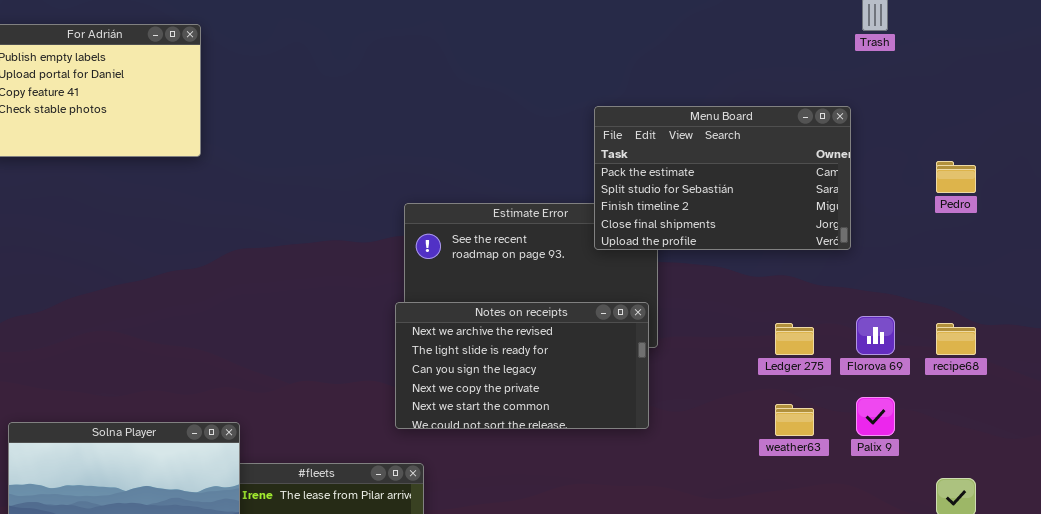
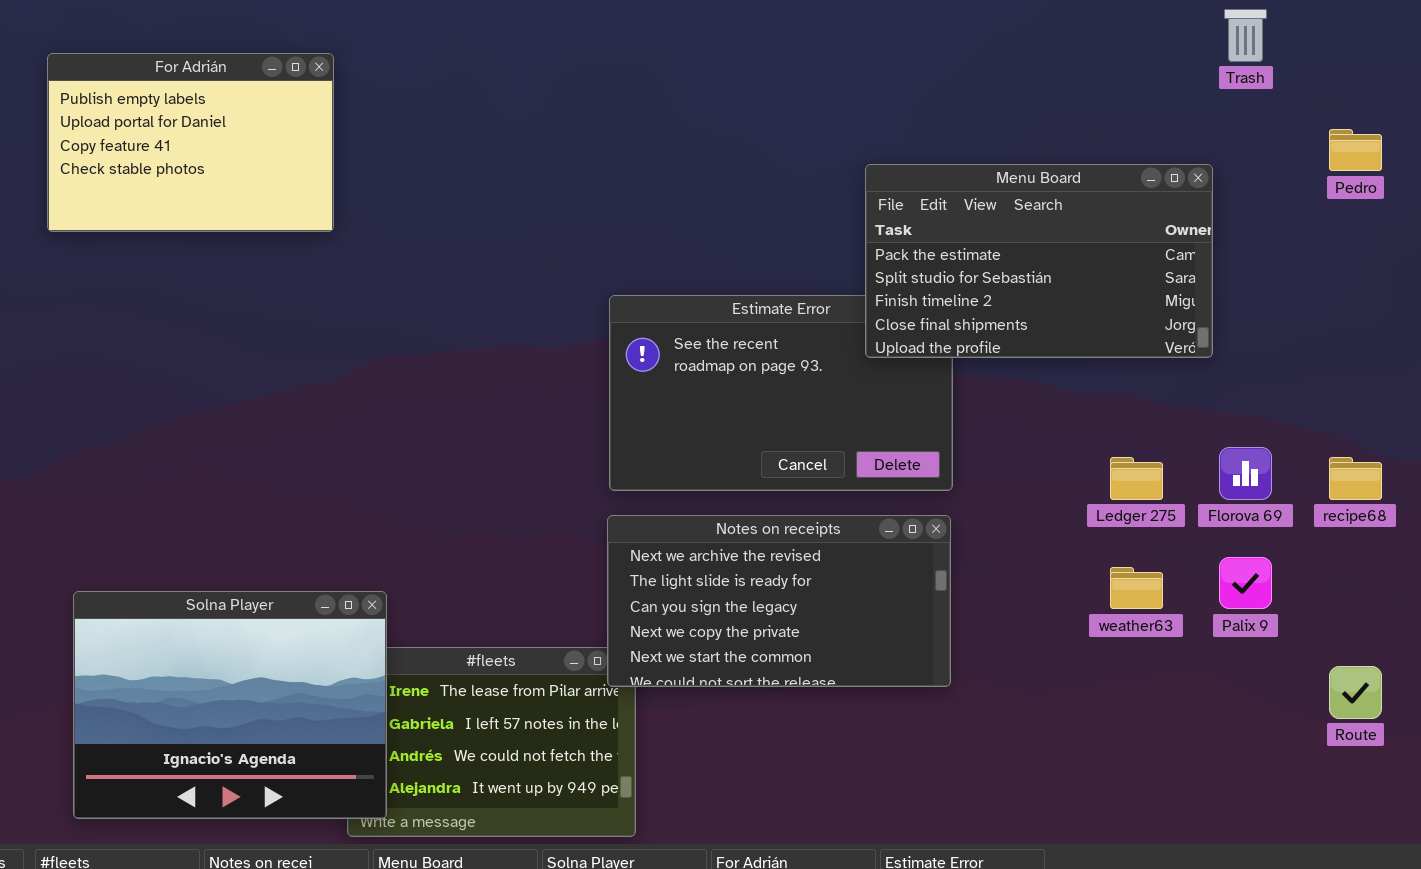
Pedro: [936,161,976,193] -> [1329,129,1382,171], moved
Notes on receipts: [395,302,649,429] -> [607,515,951,687], moved

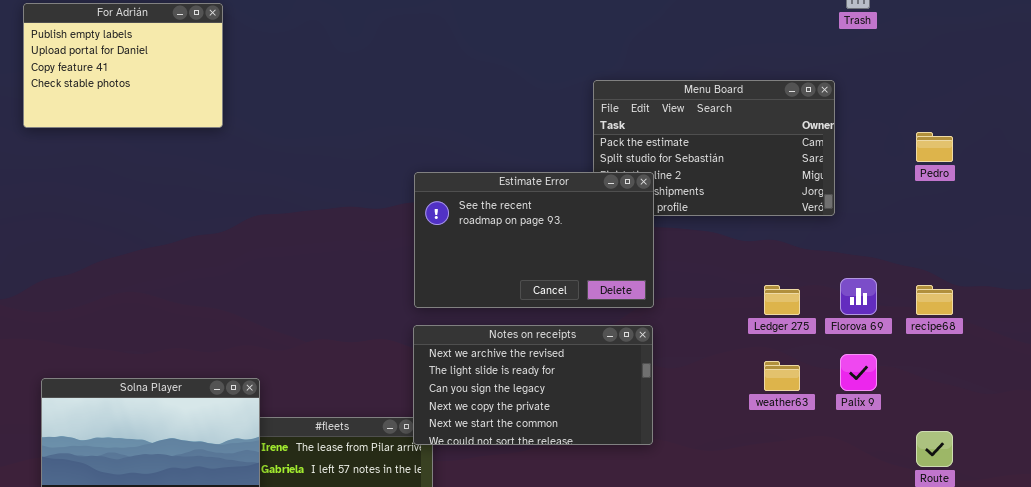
Pedro: [1329,129,1382,171] -> [916,132,953,162], moved
Estimate Error: [609,295,953,491] -> [414,172,654,308], raised

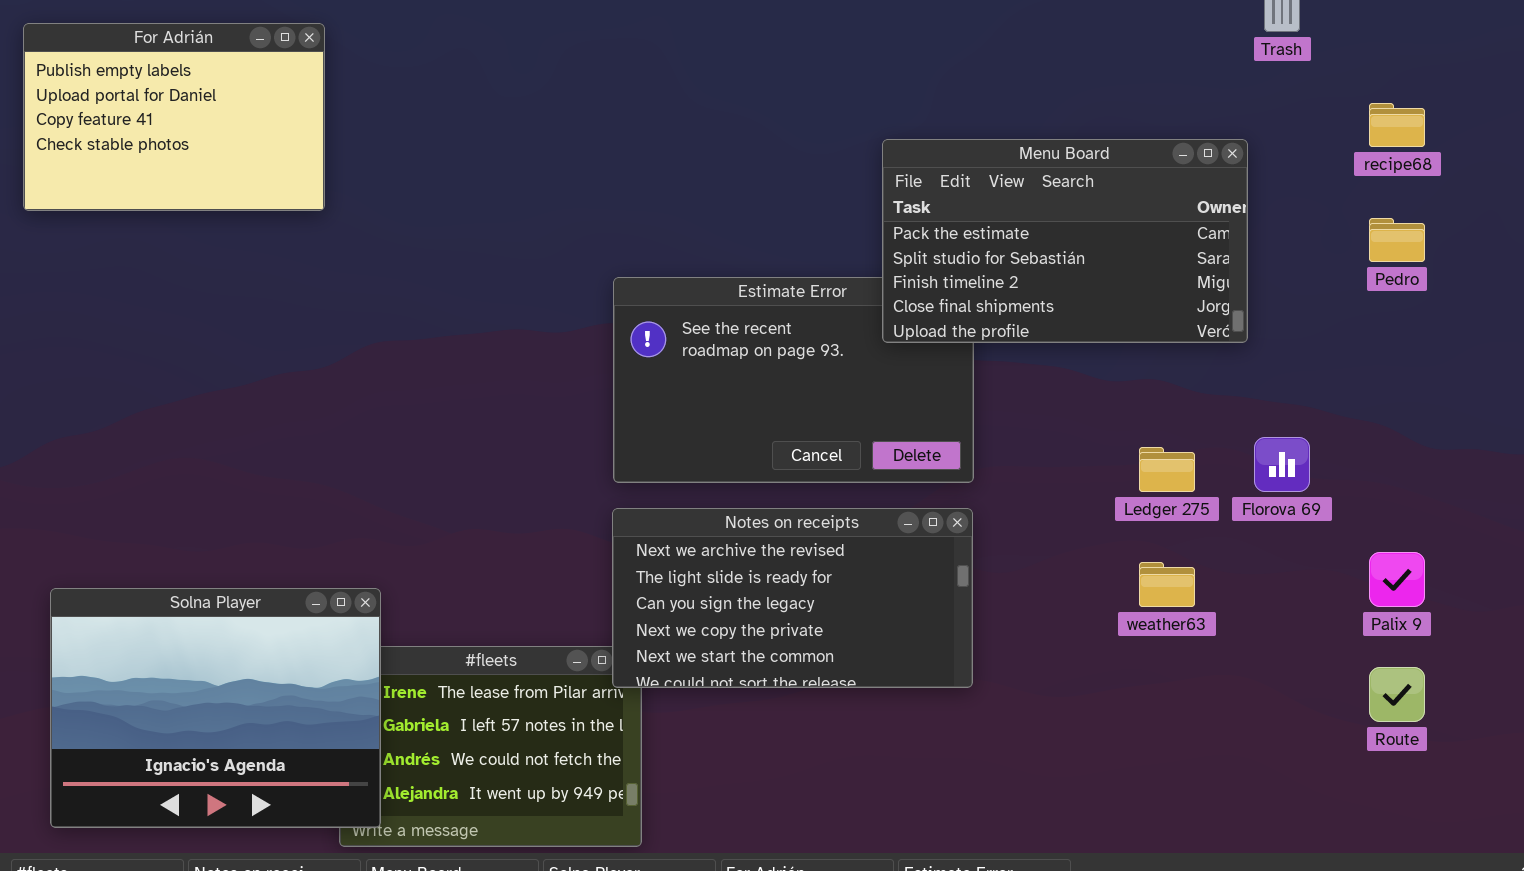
Menu Board: [593,80,835,216] -> [882,139,1248,343], raised
recipe68: [916,285,953,315] -> [1369,103,1425,147], moved
Palix 9: [840,354,877,391] -> [1369,552,1425,607], moved

